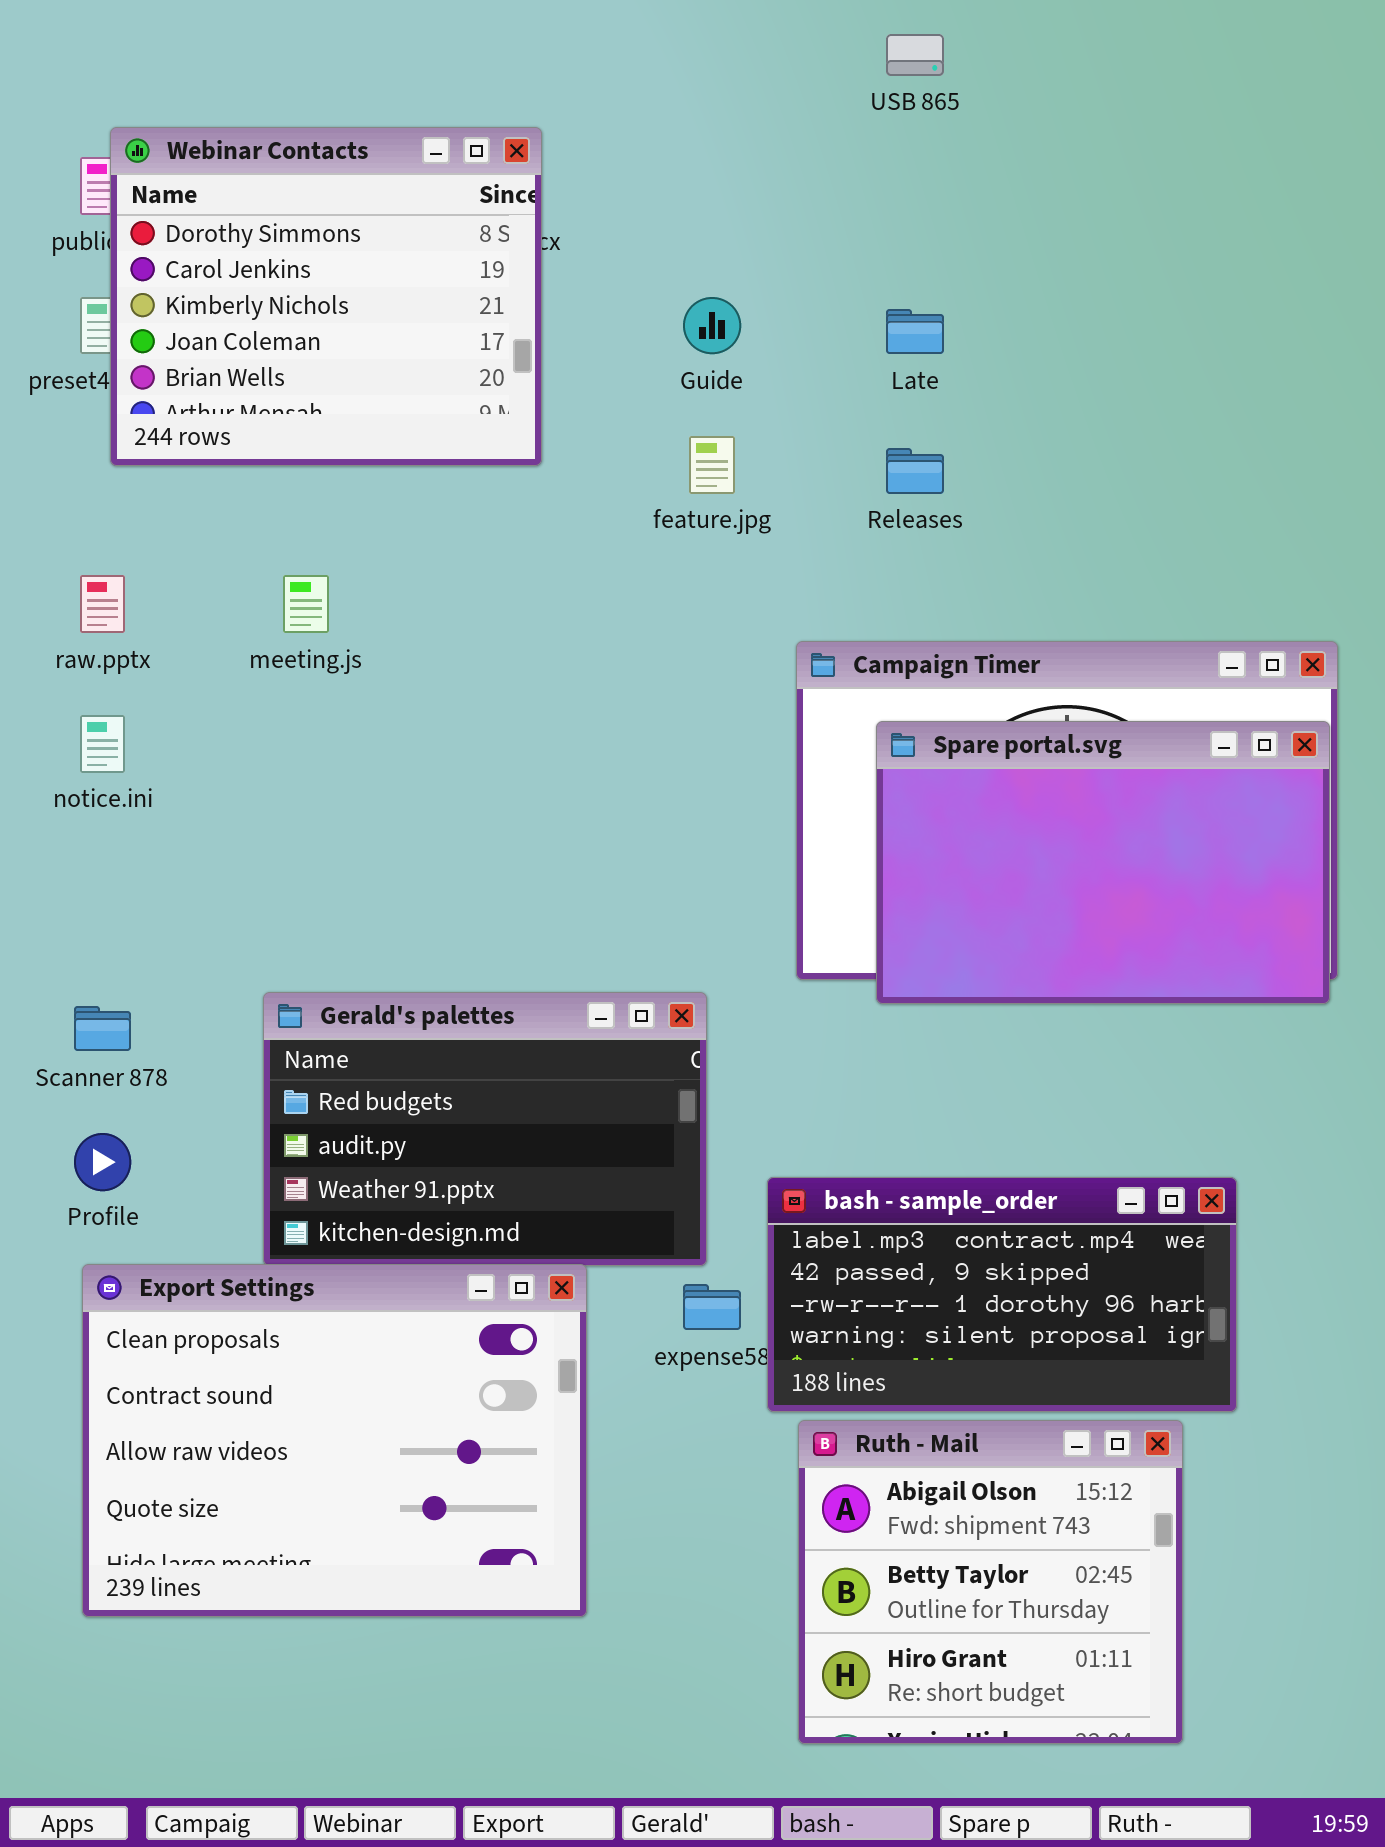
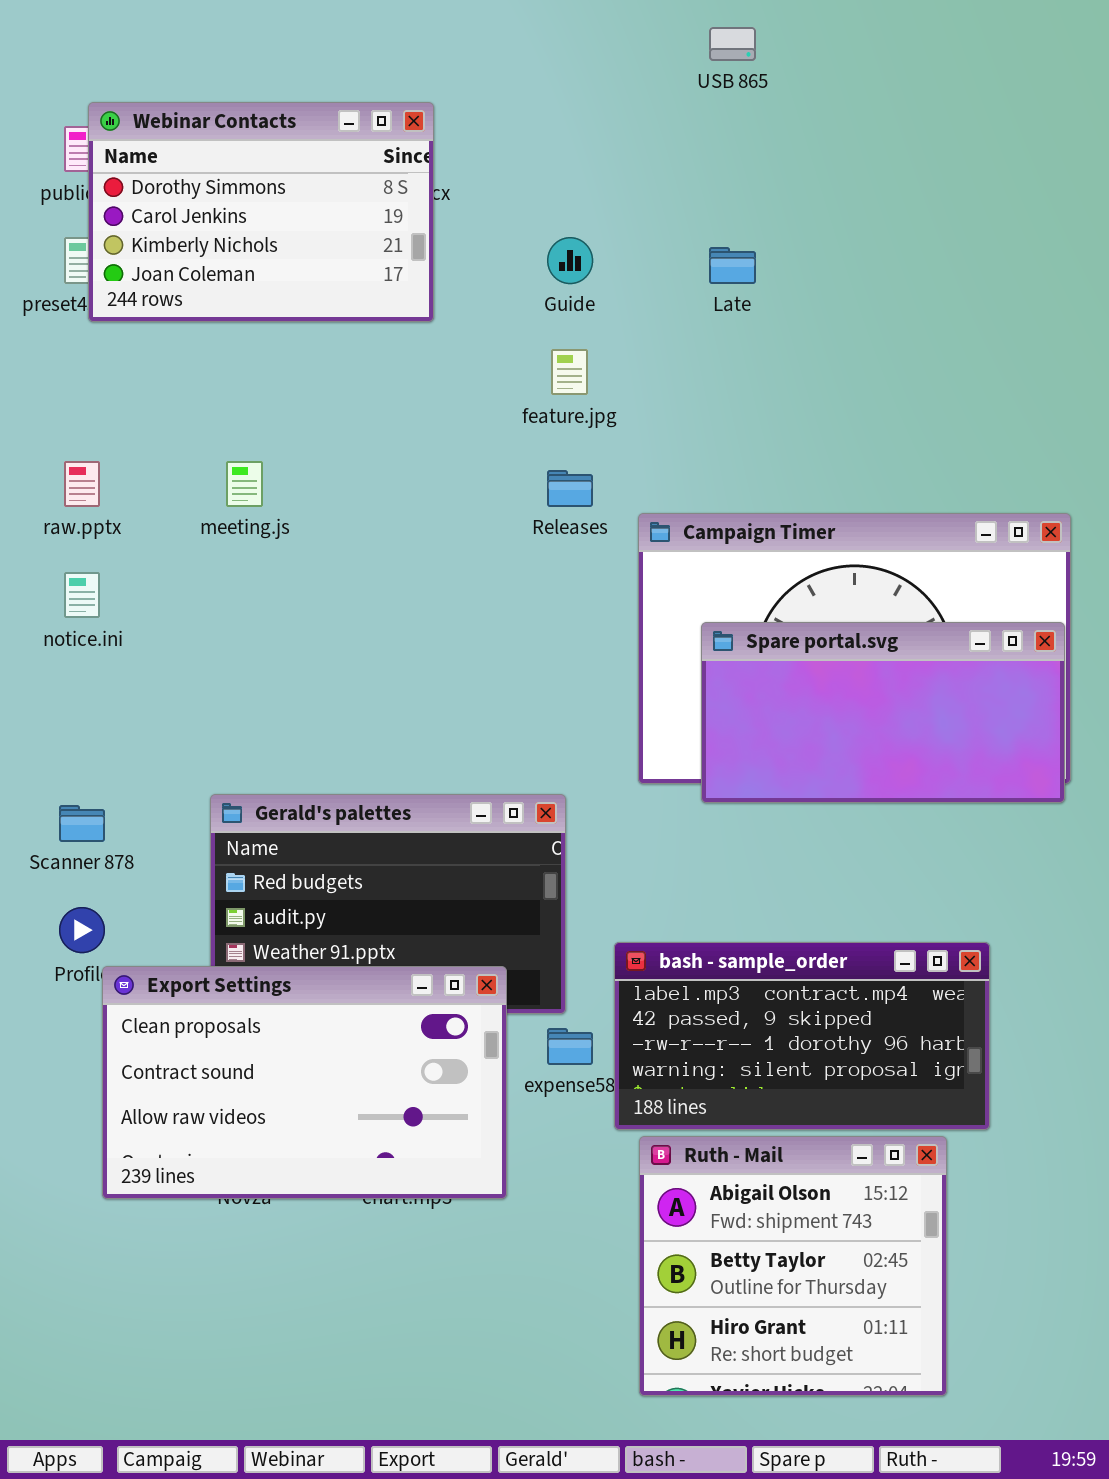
Webinar Contacts: [110,127,542,466] -> [88,102,434,322], resized
Releases: [886,448,944,494] -> [547,470,593,507], moved
Spare portal.svg: [876,721,1330,1004] -> [701,622,1065,803], resized
Export Settings: [82,1264,587,1617] -> [102,966,507,1199], moved, resized

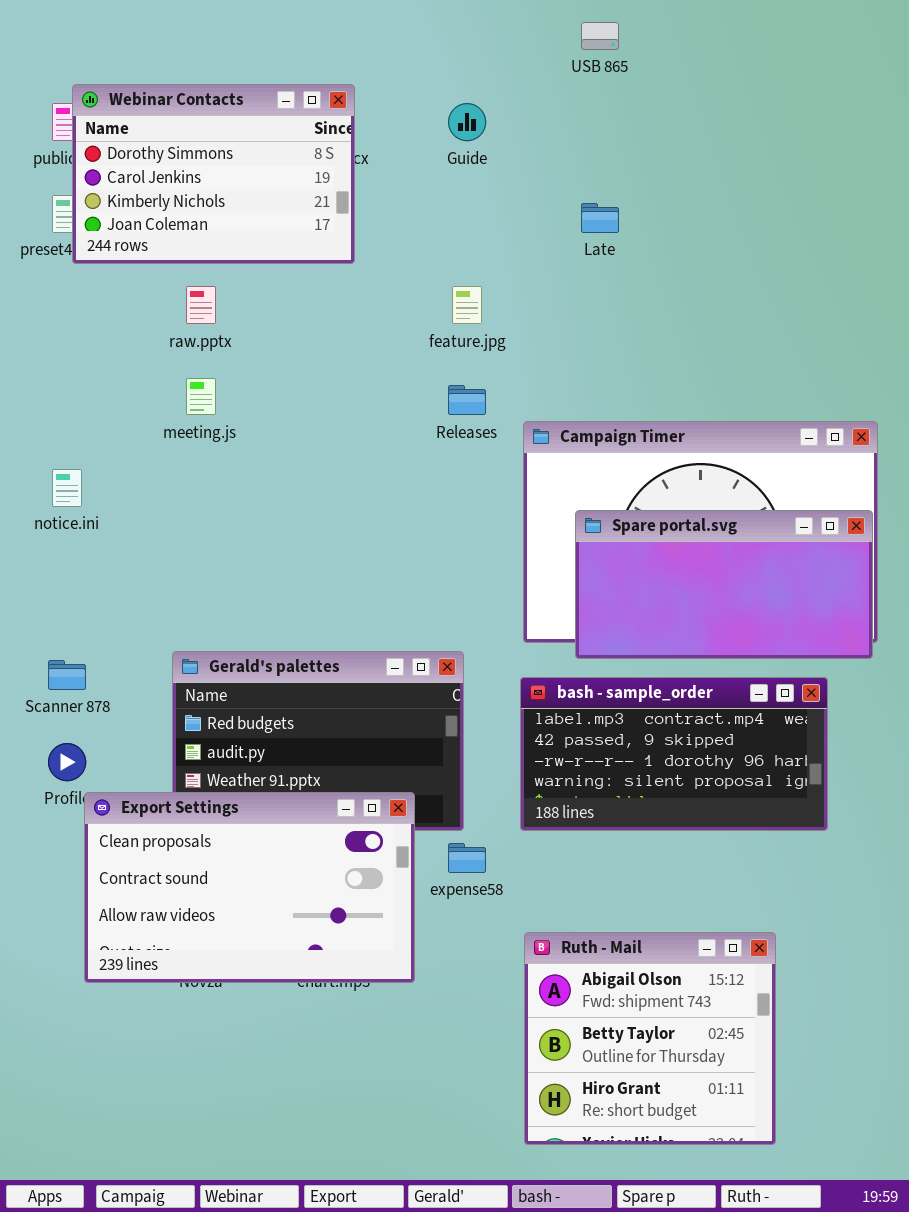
Guide: [547,237,593,284] -> [448,103,486,141], moved
raw.pptx: [64,461,100,507] -> [186,286,216,324], moved
bash - sample_order: [614,942,990,1130] -> [520,677,828,831], moved

